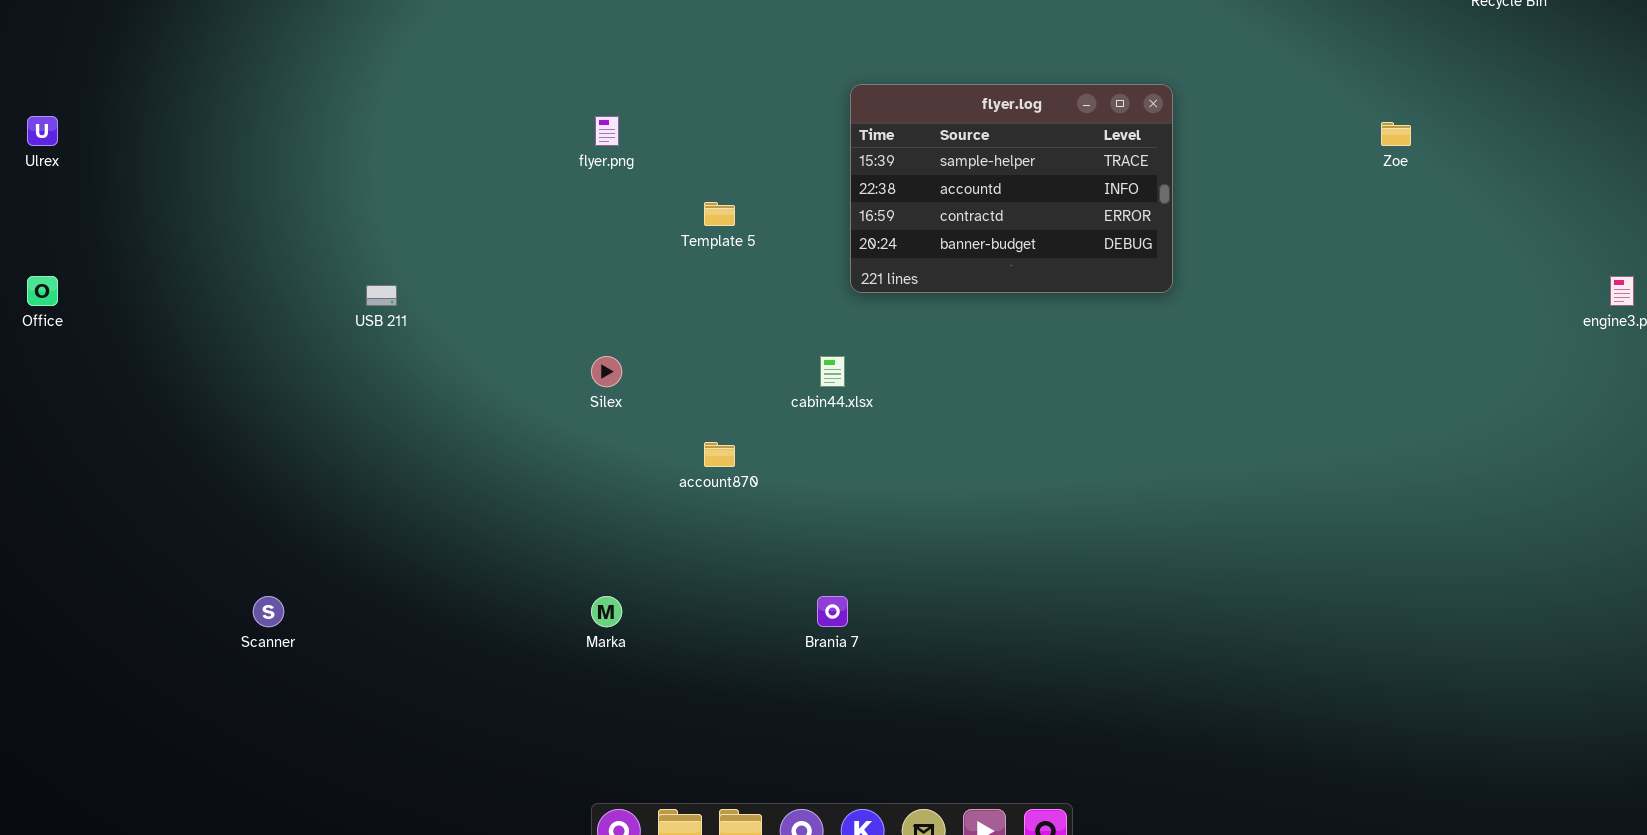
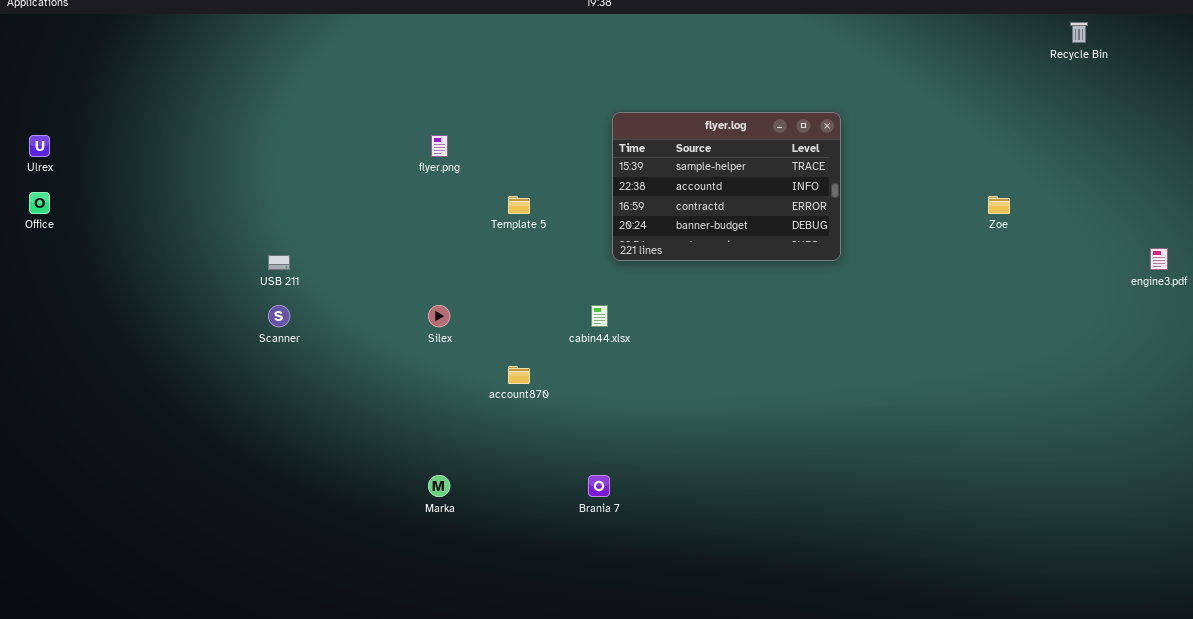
Zoe: [1381,122,1411,146] -> [988,196,1010,214], moved
Office: [27,276,58,306] -> [29,192,50,214], moved
Scanner: [253,596,284,627] -> [268,305,290,327], moved

